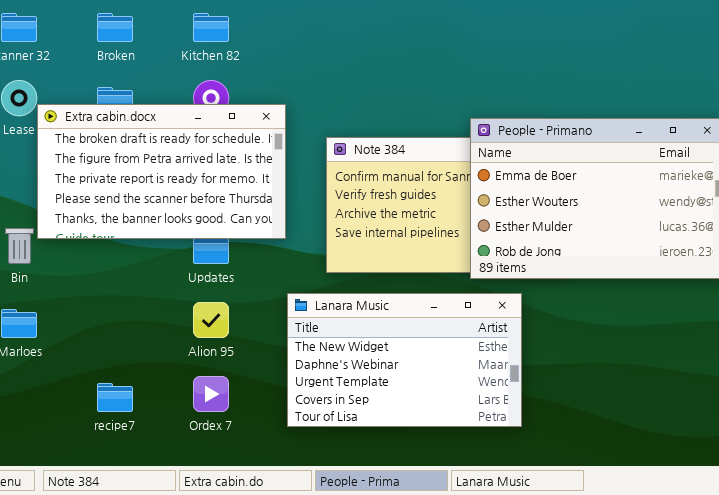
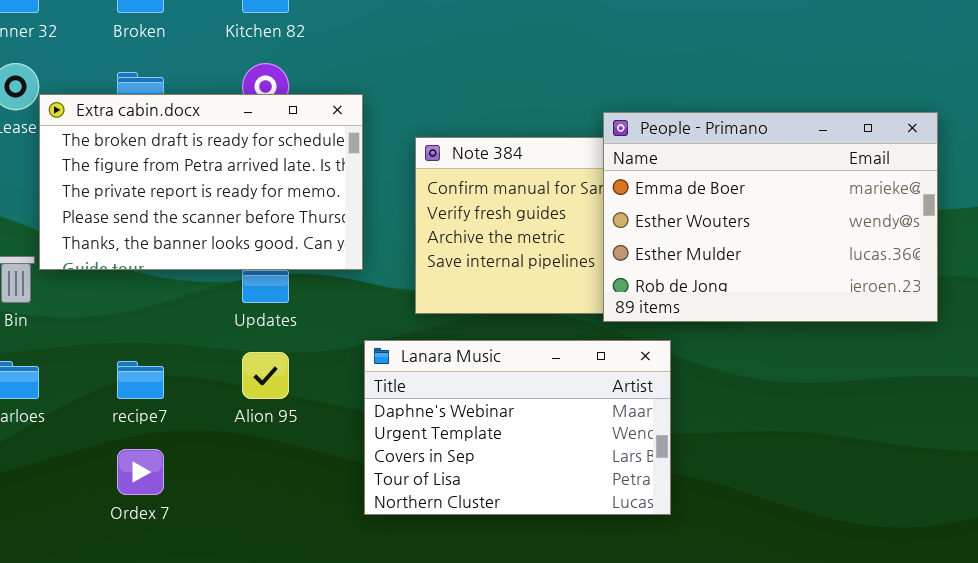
Lanara Music: [287,293,522,427] -> [364,340,671,515], scrolled down 1 row
Ordex 7: [193,376,229,412] -> [117,449,164,495], moved
recipe7: [97,383,133,412] -> [117,361,164,399], moved

